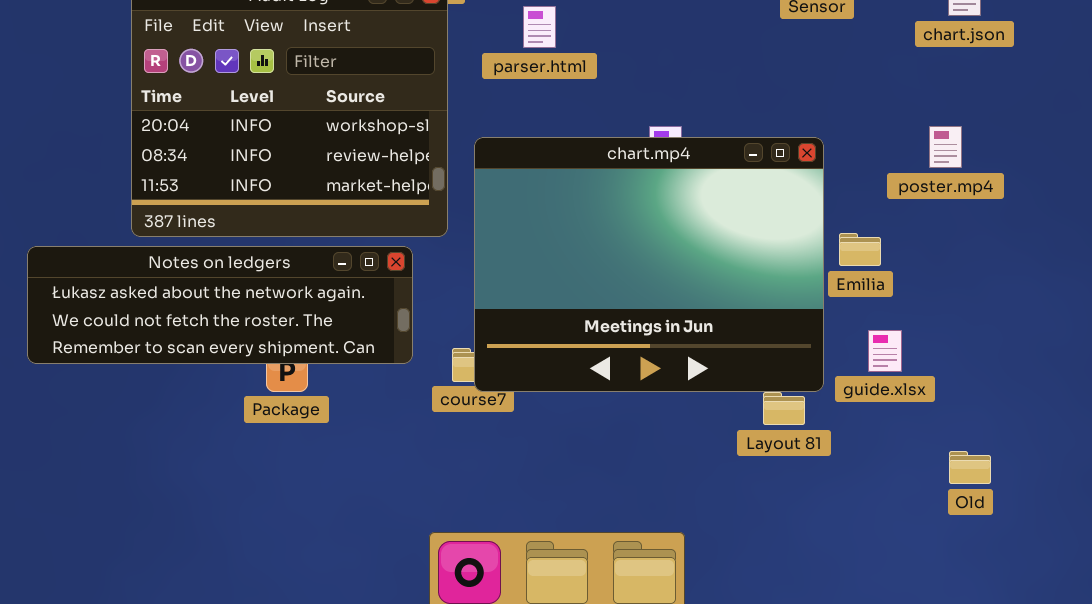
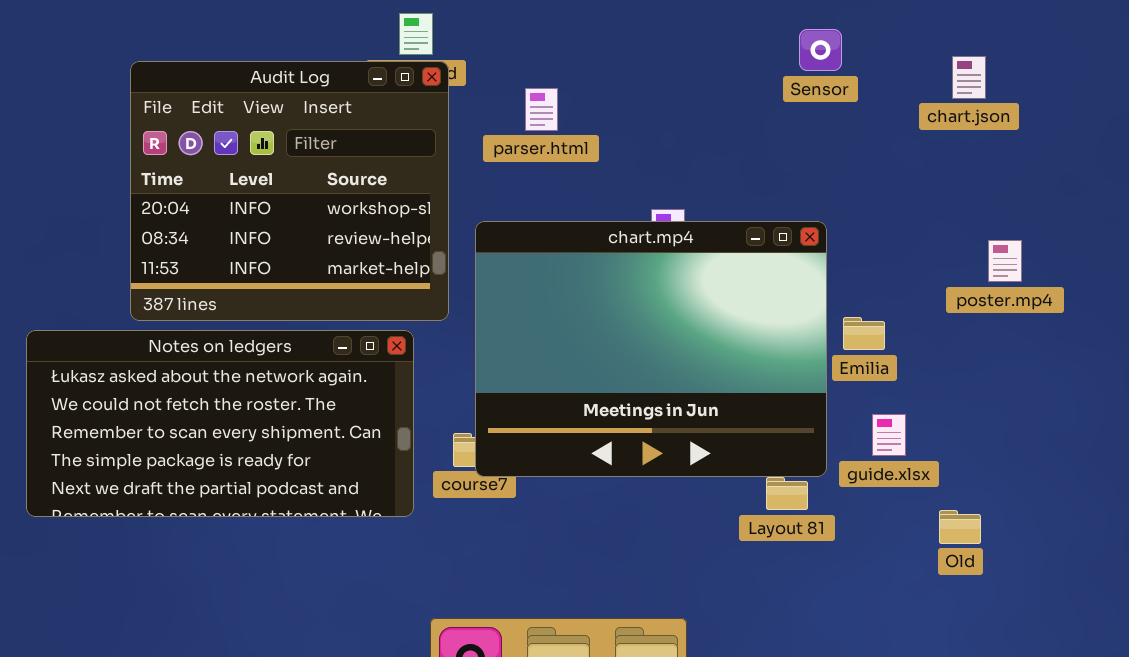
poster.mp4: [929,126,962,168] -> [988,240,1022,282], moved
Notes on ledgers: [27,246,413,364] -> [26,330,414,517], resized
Old: [949,451,991,484] -> [939,510,981,544], moved

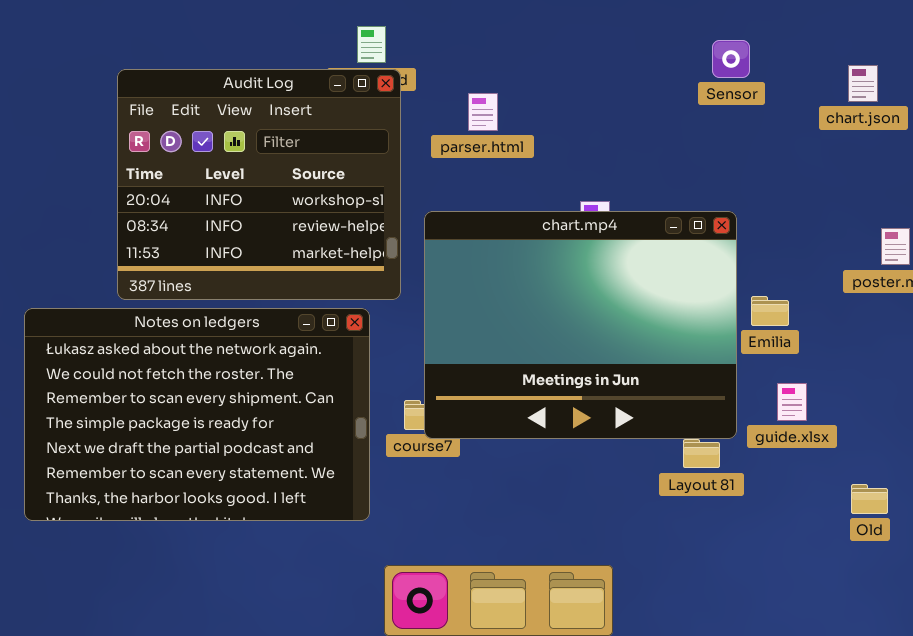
Notes on ledgers: [26,330,414,517] -> [24,308,370,521], resized
Old: [939,510,981,544] -> [851,484,888,514], moved

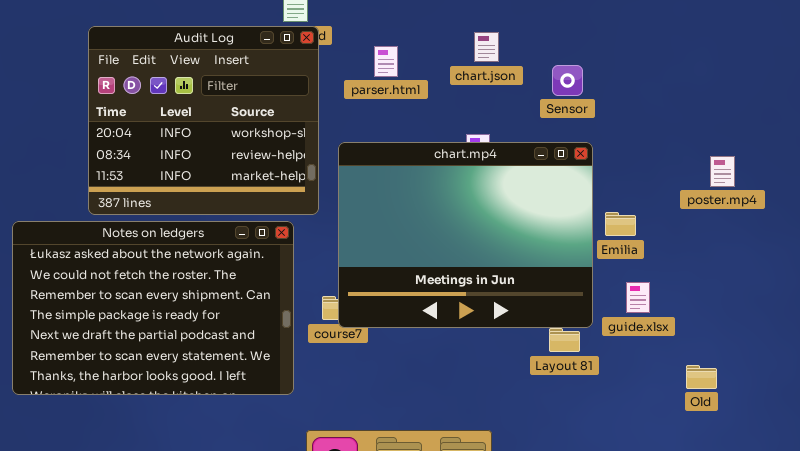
Sensor: [712,40,750,78] -> [552,65,583,96], moved
chart.json: [848,65,878,102] -> [474,32,499,62], moved

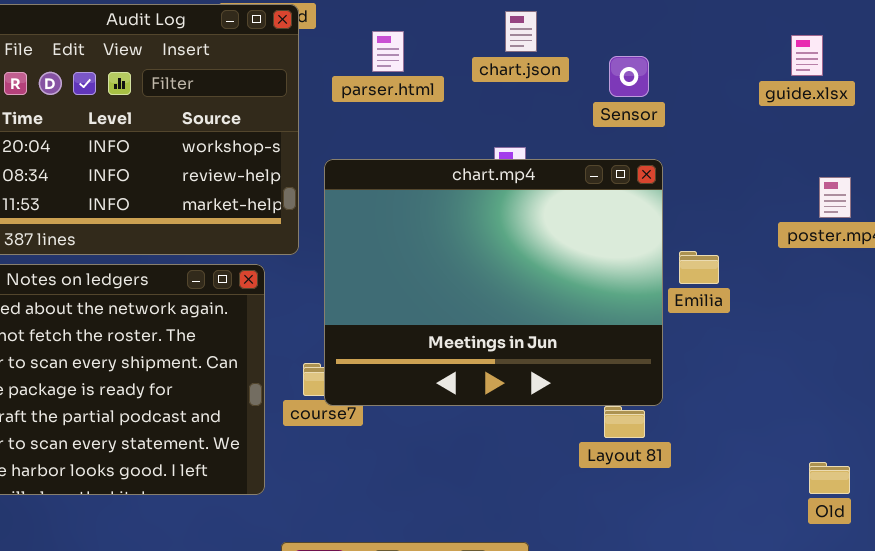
guide.xlsx: [626,282,650,313] -> [791,35,823,76], moved
Old: [686,365,717,389] -> [809,462,850,494], moved

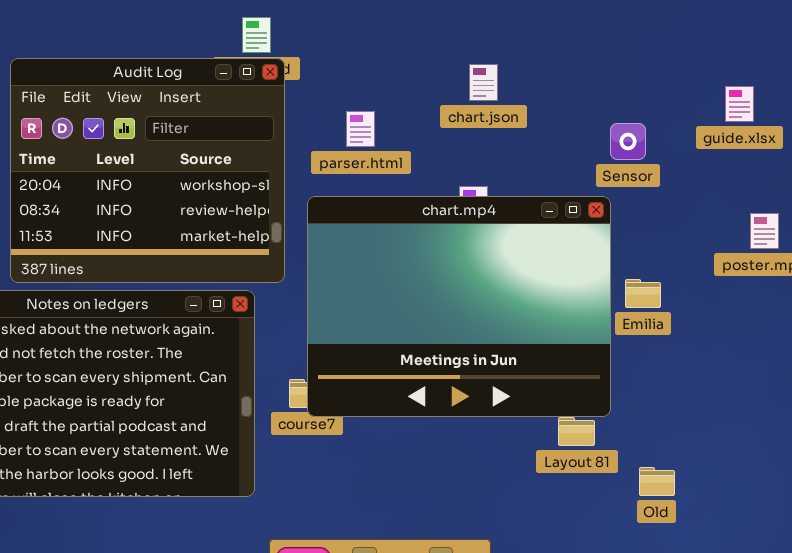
parser.html: [372,31,404,72] -> [346,111,375,147], moved
Sensor: [609,56,649,97] -> [610,123,646,160], moved
Old: [809,462,850,494] -> [639,467,675,496], moved

